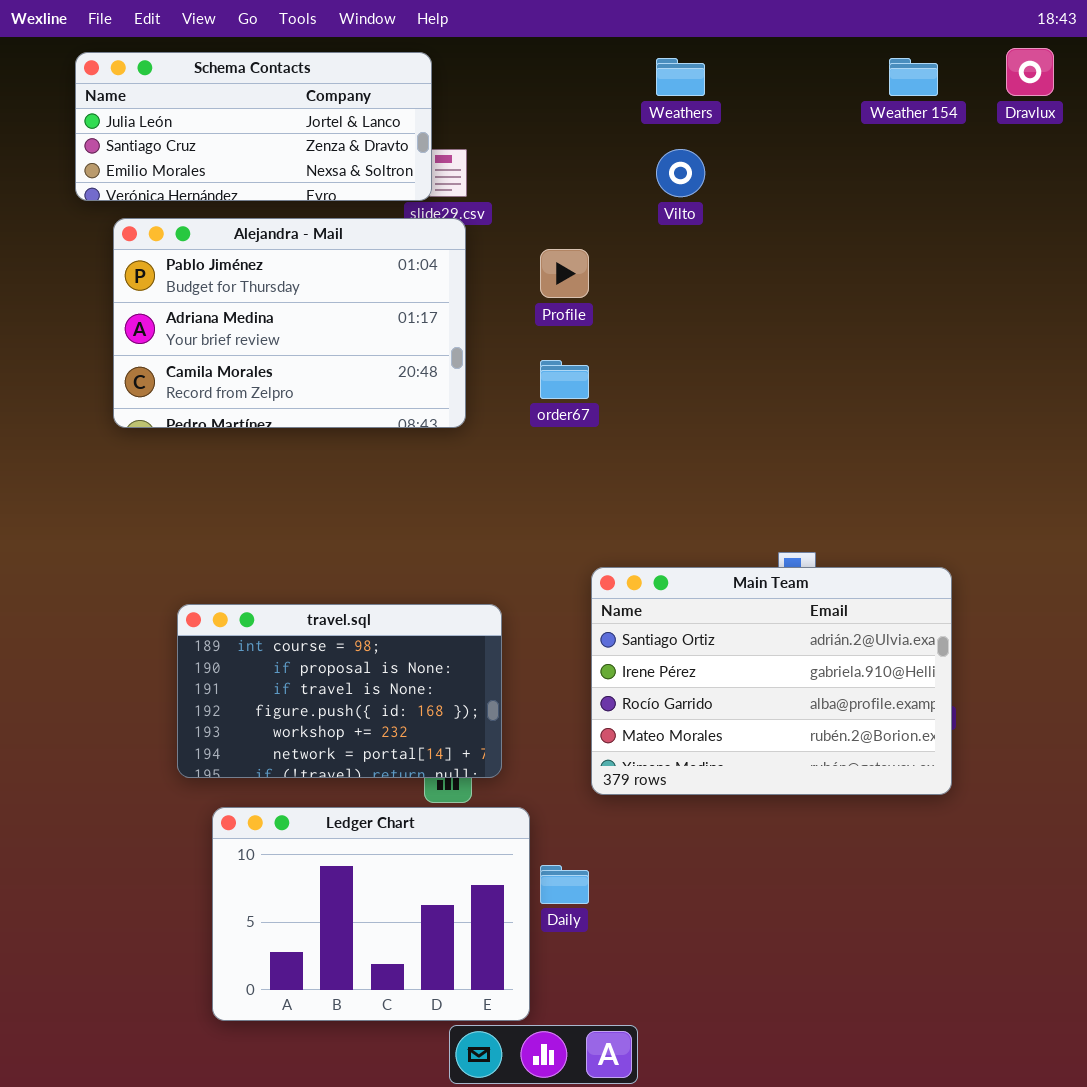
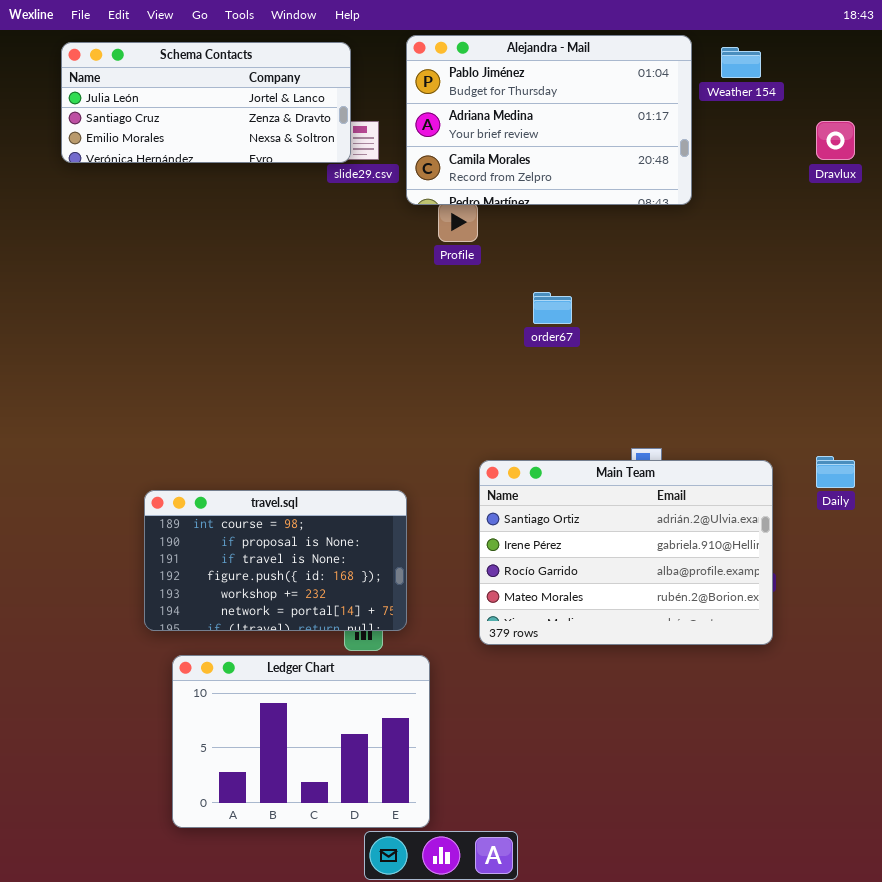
Dravlux: [1006,48,1054,96] -> [816,121,855,160], moved
Alejandra - Mail: [113,218,466,428] -> [406,35,692,205], moved
order67: [540,360,589,399] -> [533,292,572,324], moved
Daily: [540,865,589,904] -> [816,456,855,488], moved

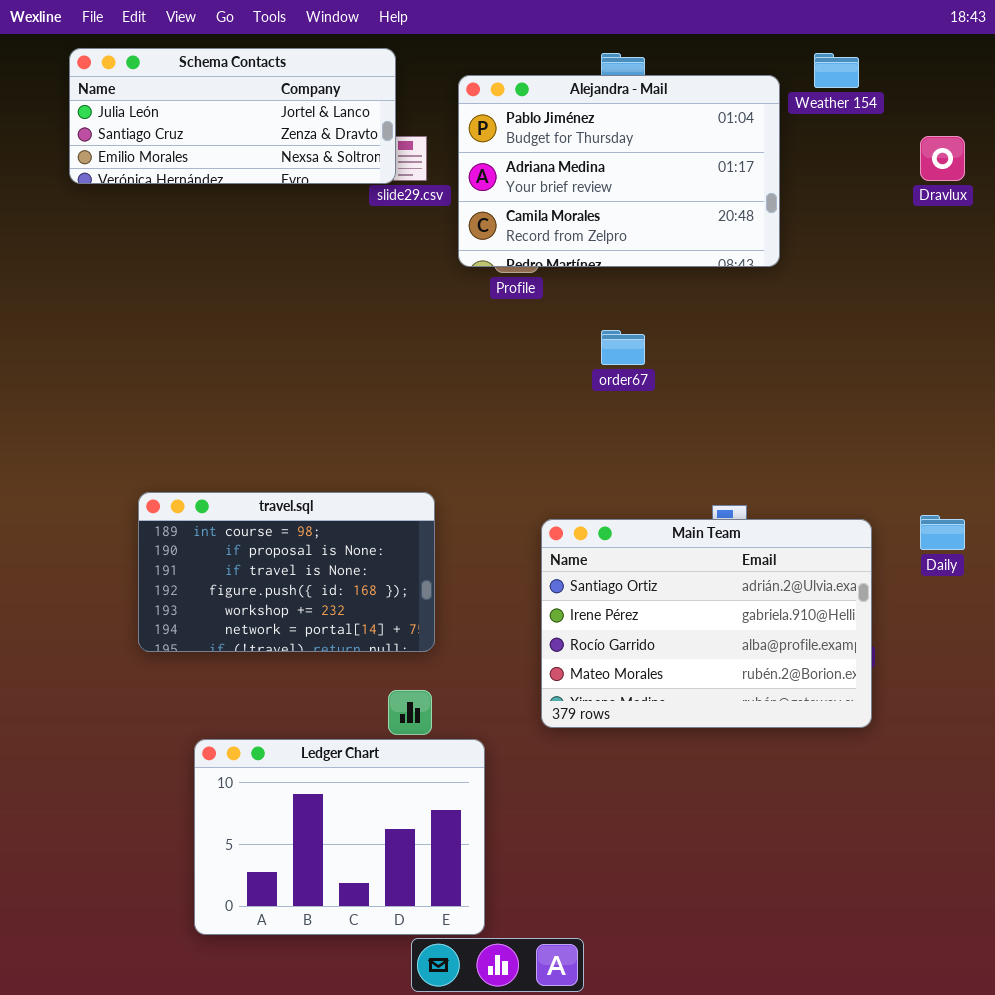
Alejandra - Mail: [406,35,692,205] -> [458,75,780,267], moved
travel.sql: [144,490,407,631] -> [138,492,435,652], moved

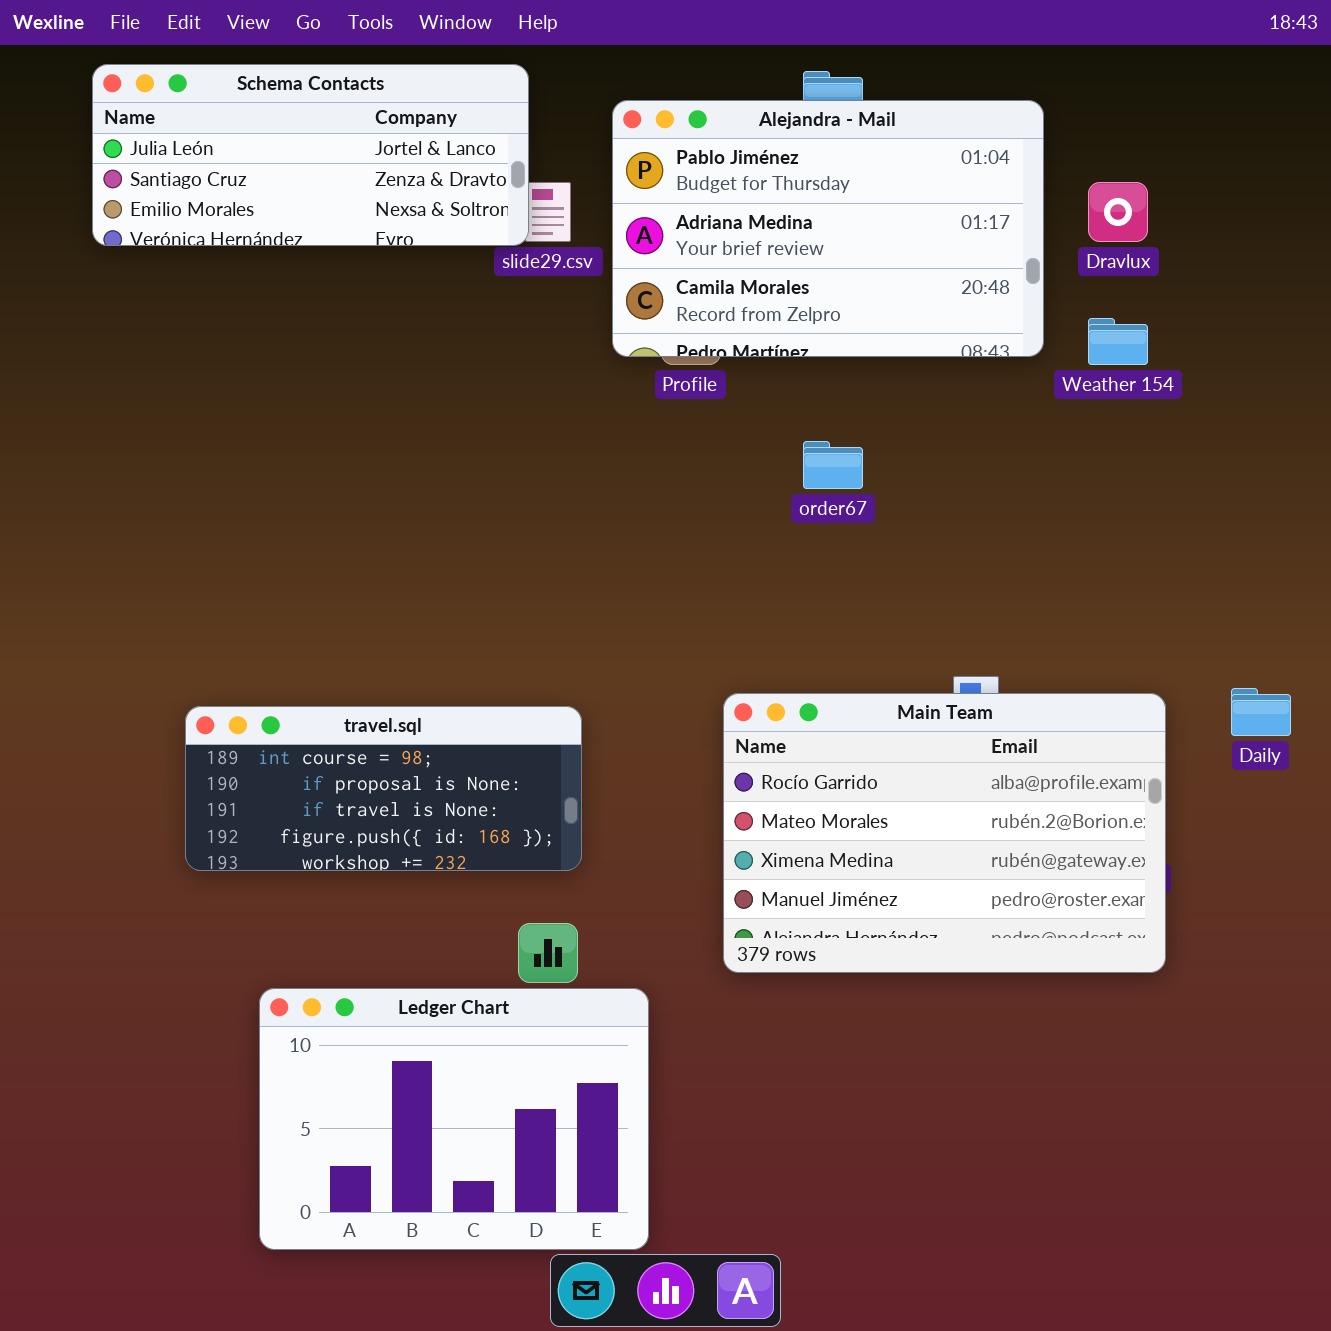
Weather 154: [814,53,859,88] -> [1088,318,1148,365], moved
Dravlux: [920,136,965,181] -> [1088,182,1148,242], moved
travel.sql: [138,492,435,652] -> [185,706,582,871], resized
Main Team: [541,519,872,728] -> [723,693,1166,973], scrolled down 2 rows

